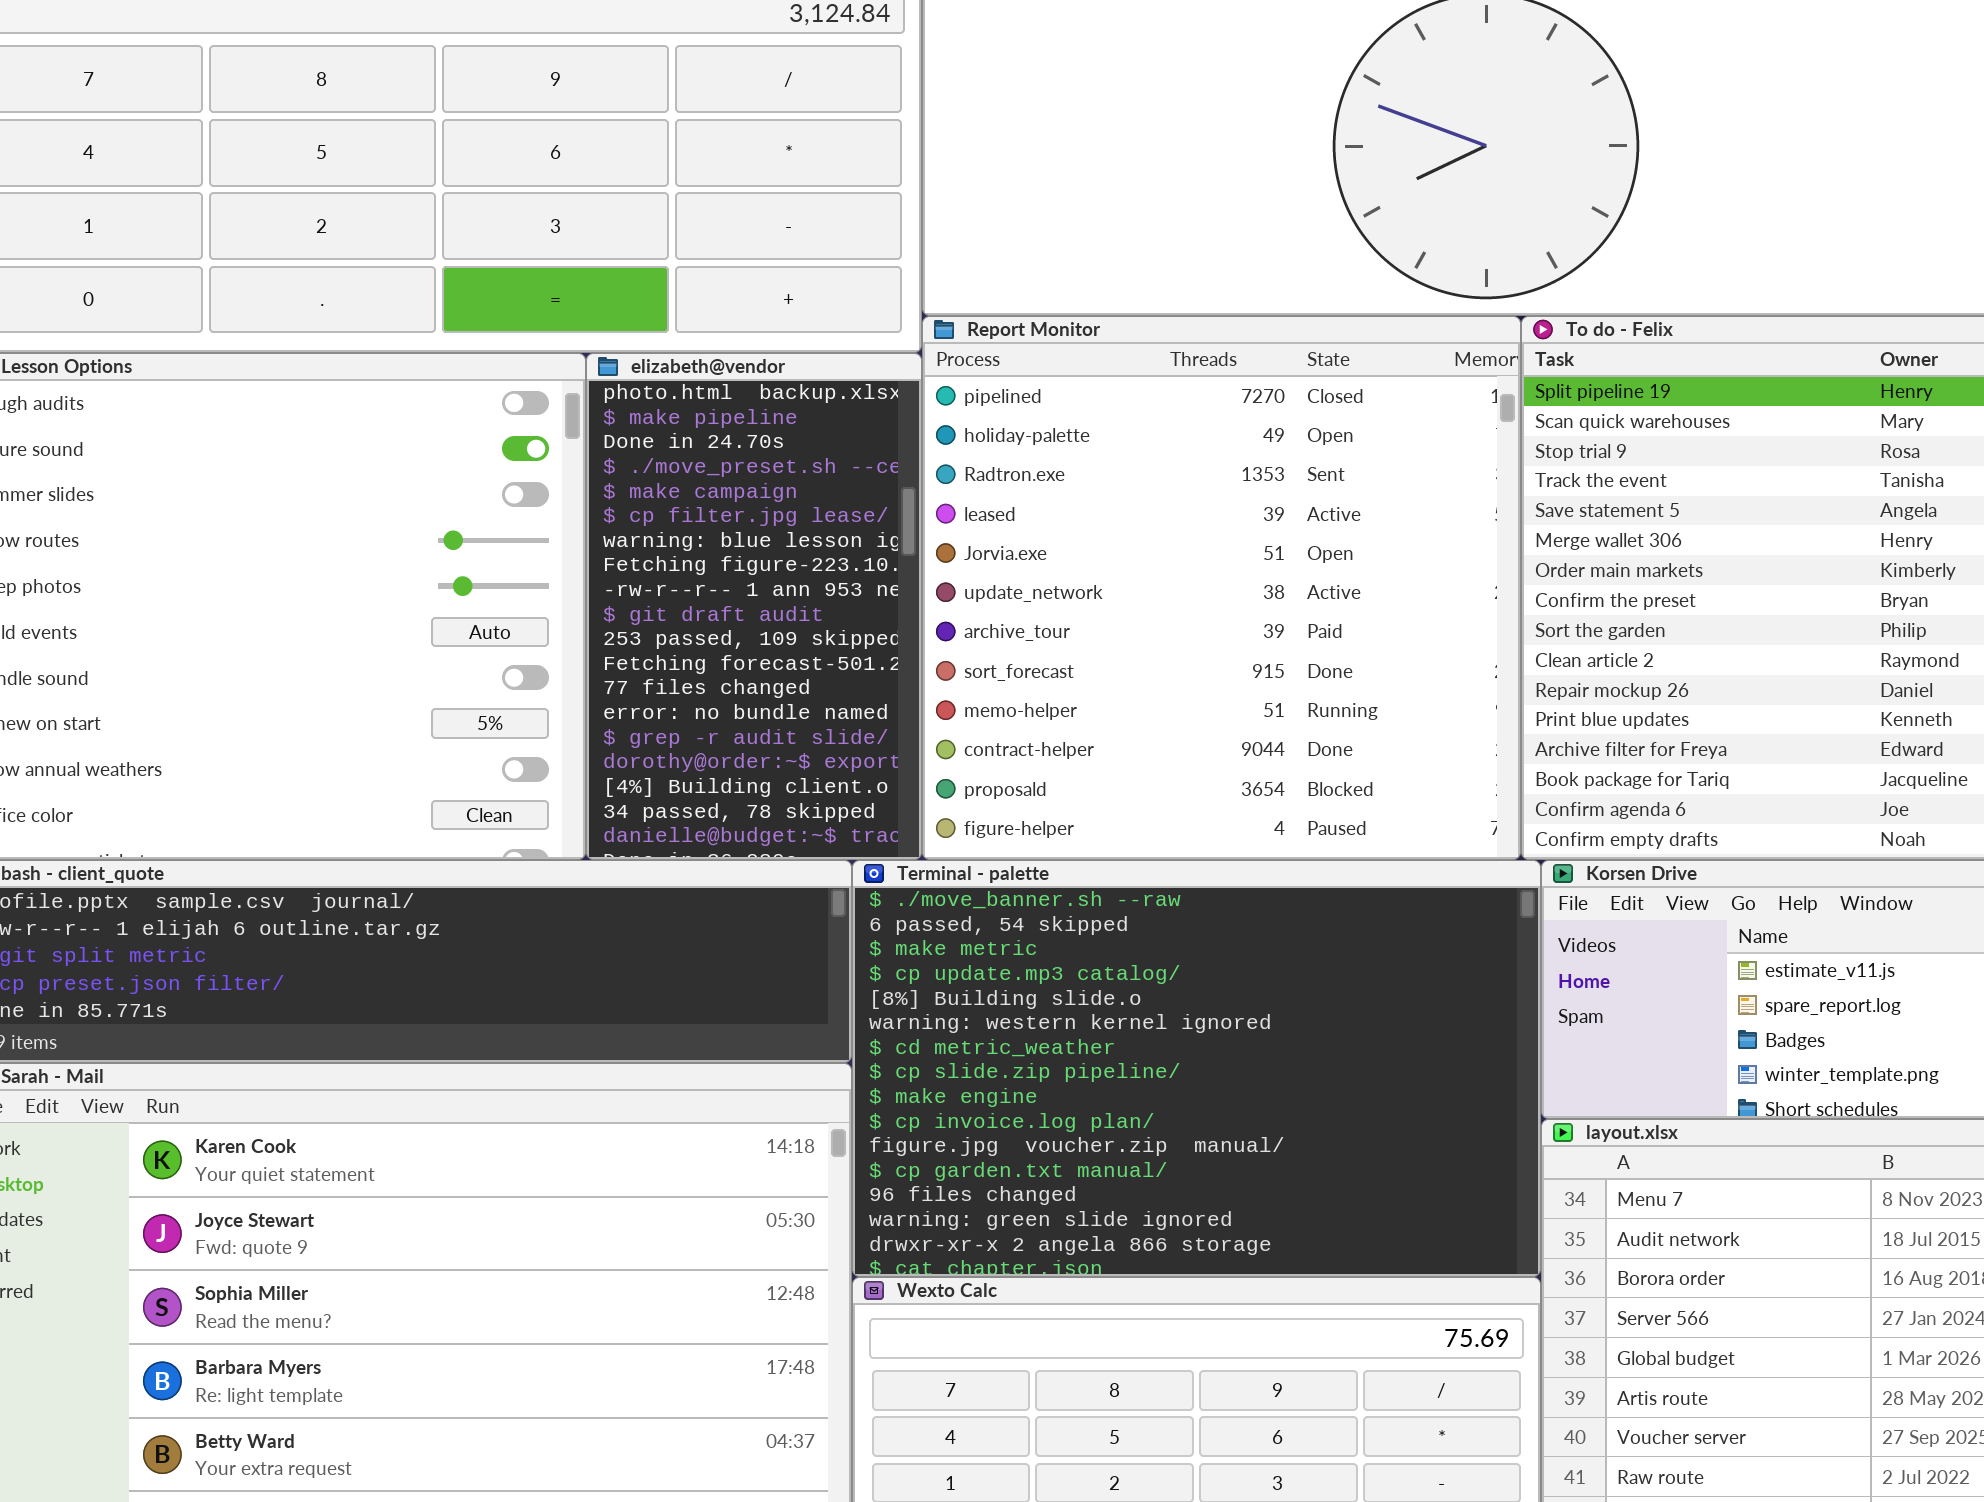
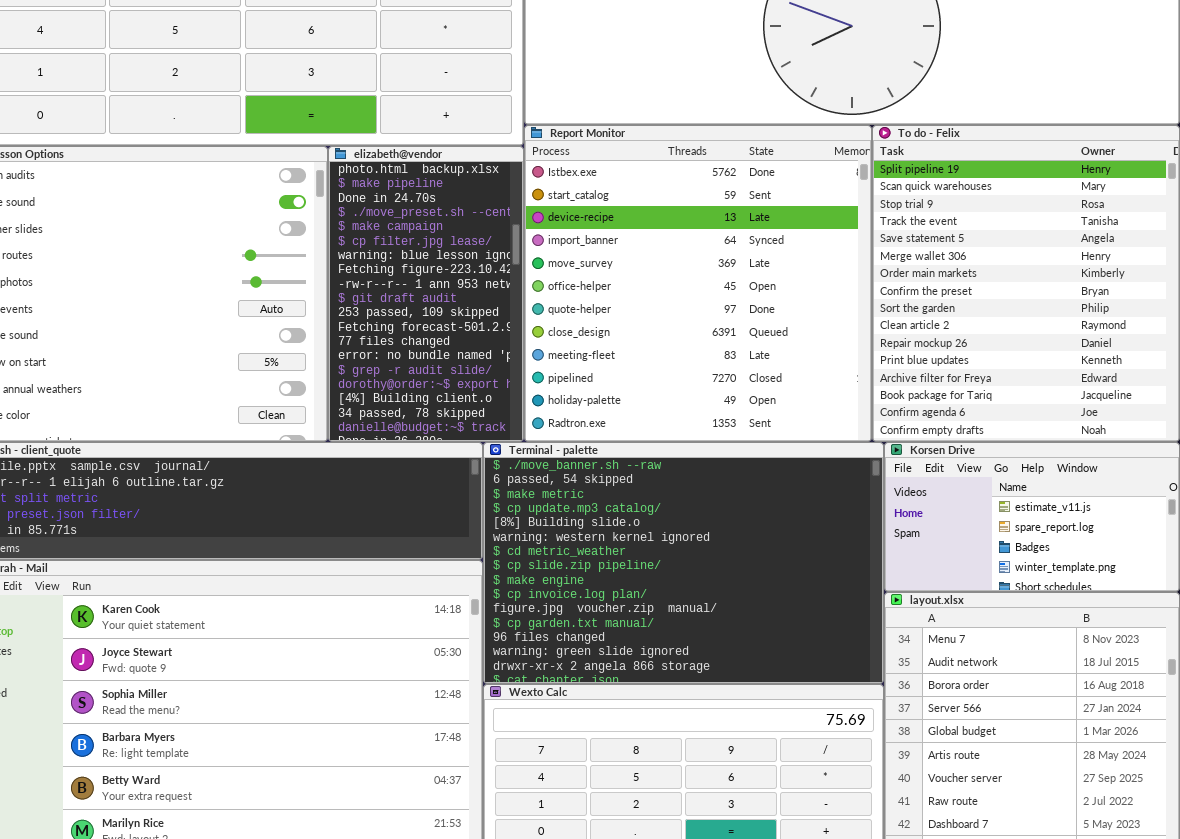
Report Monitor: [922,316,1521,860] -> [524,125,872,442], scrolled up 9 rows

